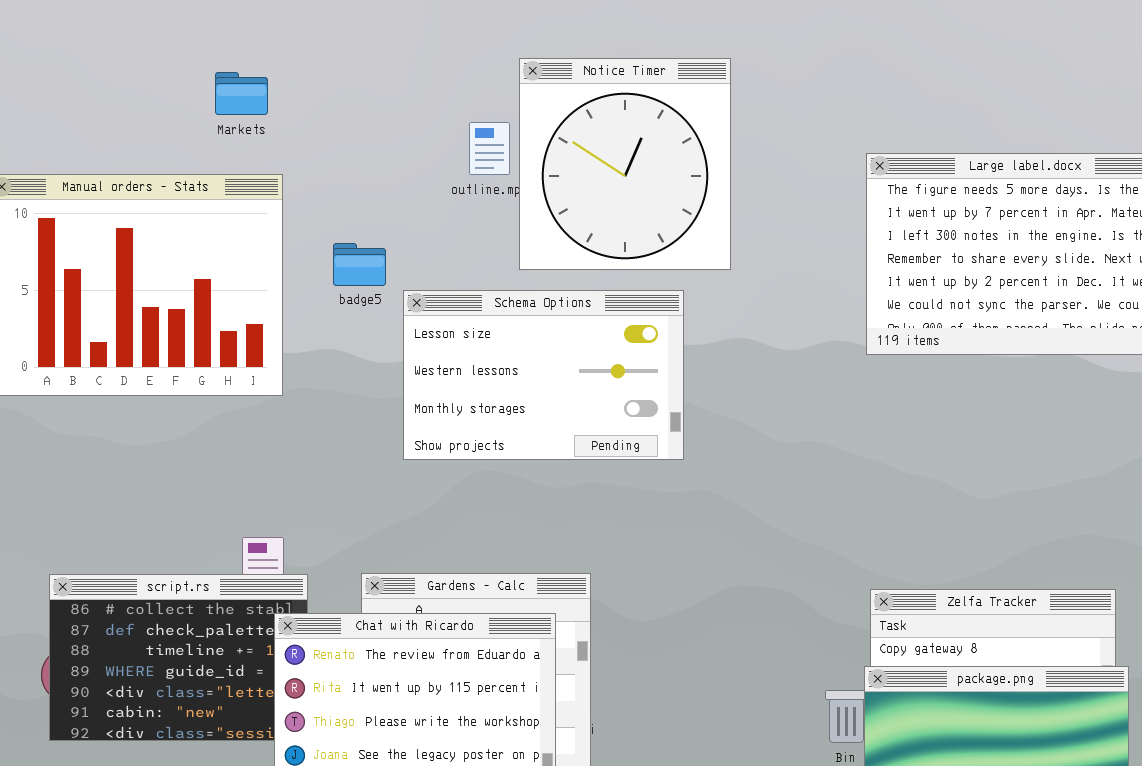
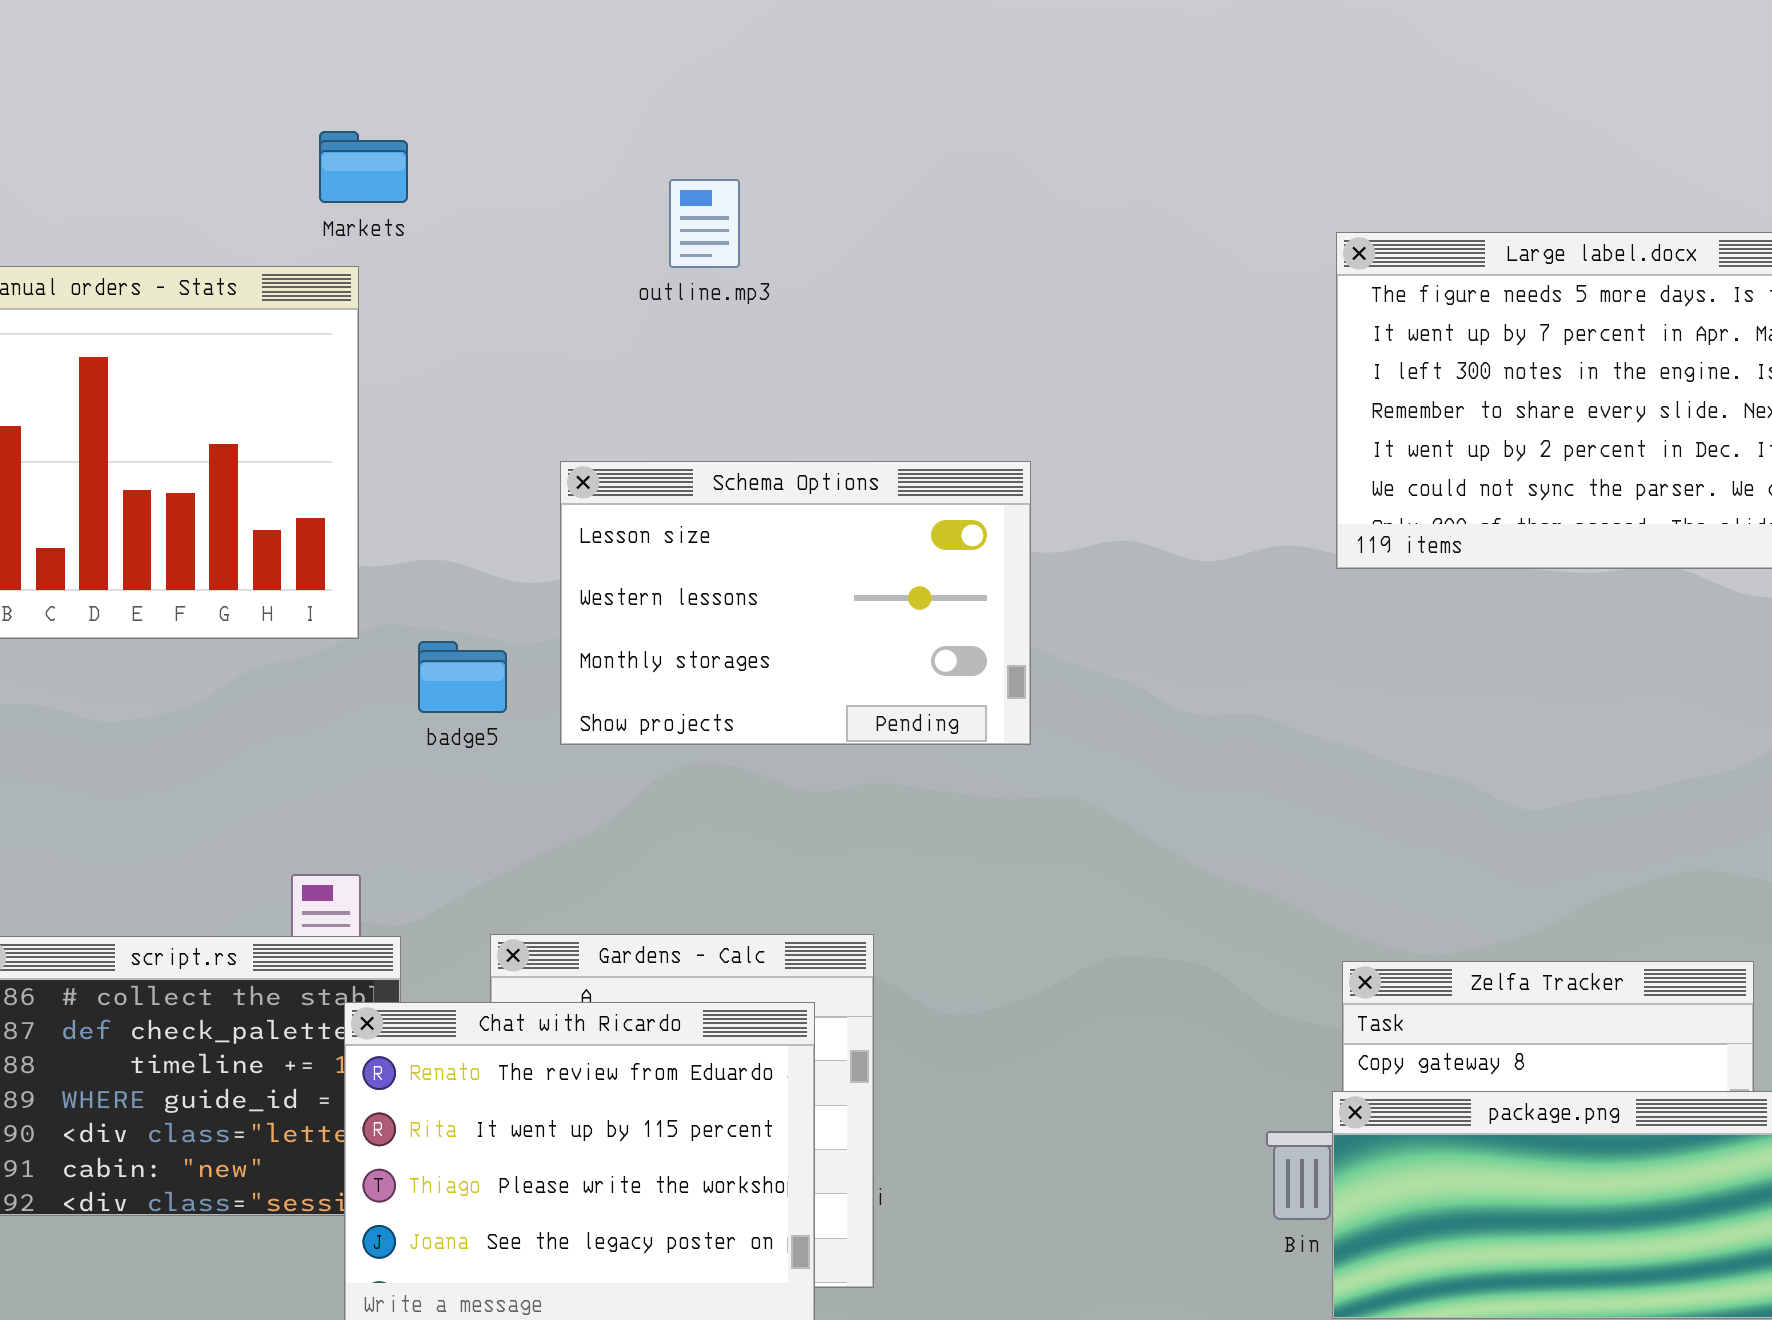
Notice Timer: [519,58,731,270] -> none, closed
Markets: [215,72,268,115] -> [319,131,408,203], moved
badge5: [333,243,386,286] -> [418,641,507,713], moved

